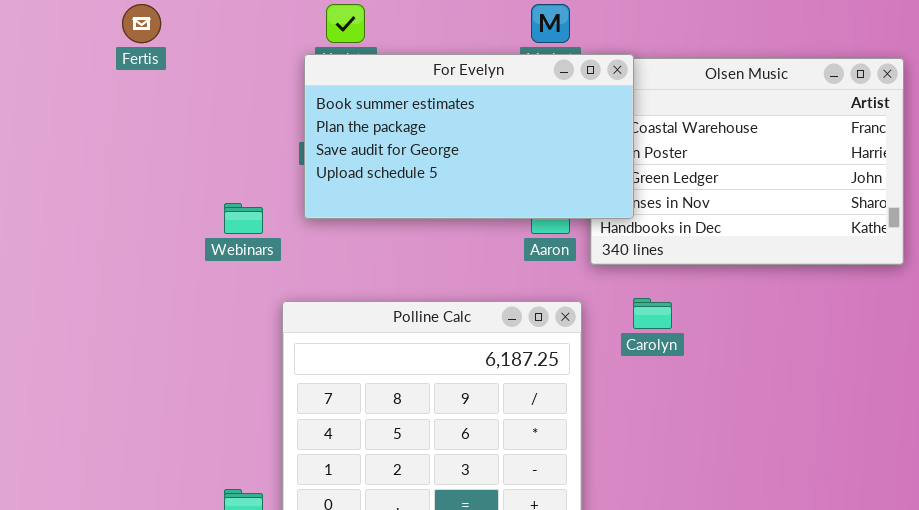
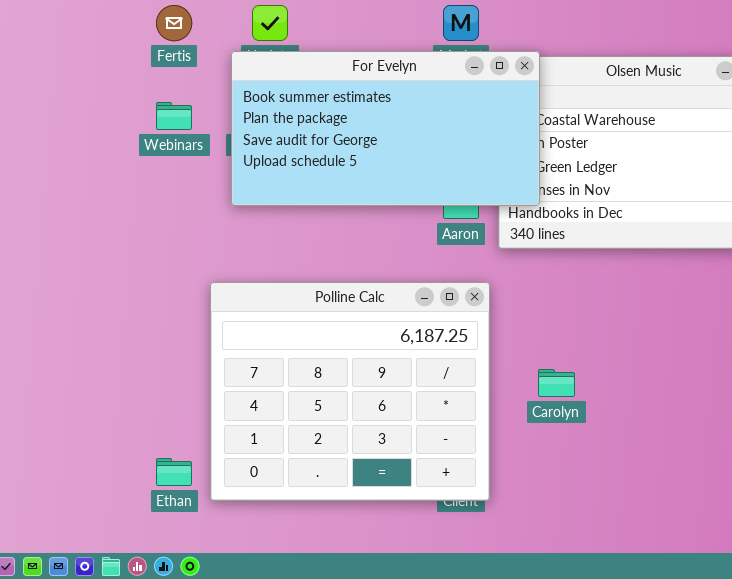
Fertis: [122,4,161,43] -> [156,5,192,41], moved
Webinars: [224,203,263,234] -> [156,102,192,130], moved
Carolyn: [633,298,672,329] -> [538,369,575,397], moved

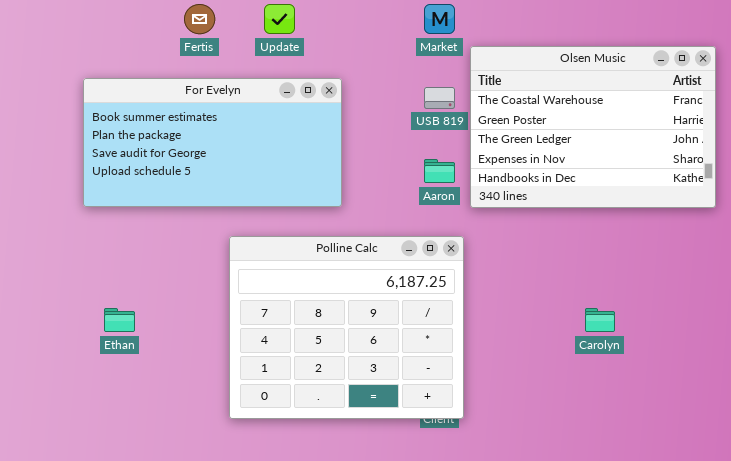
For Evelyn: [231,51,540,206] -> [83,78,342,207], moved
Carolyn: [538,369,575,397] -> [585,308,615,332], moved
Ethan: [156,458,192,486] -> [104,308,135,332], moved

